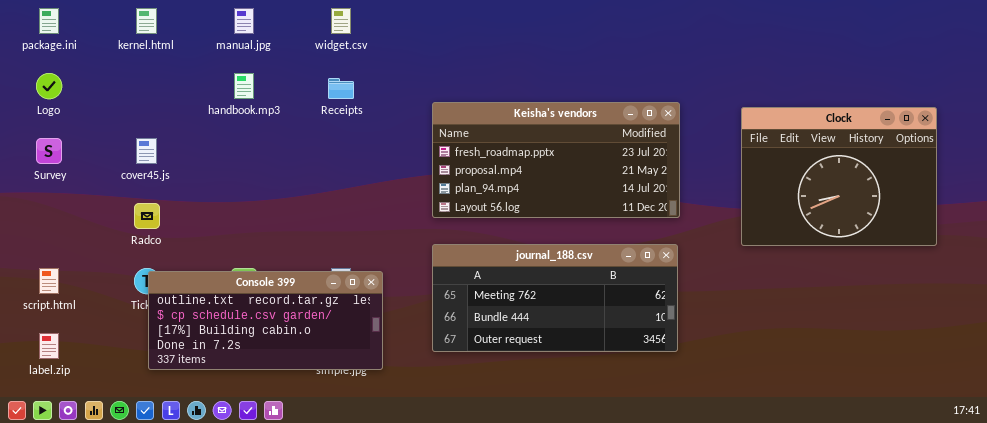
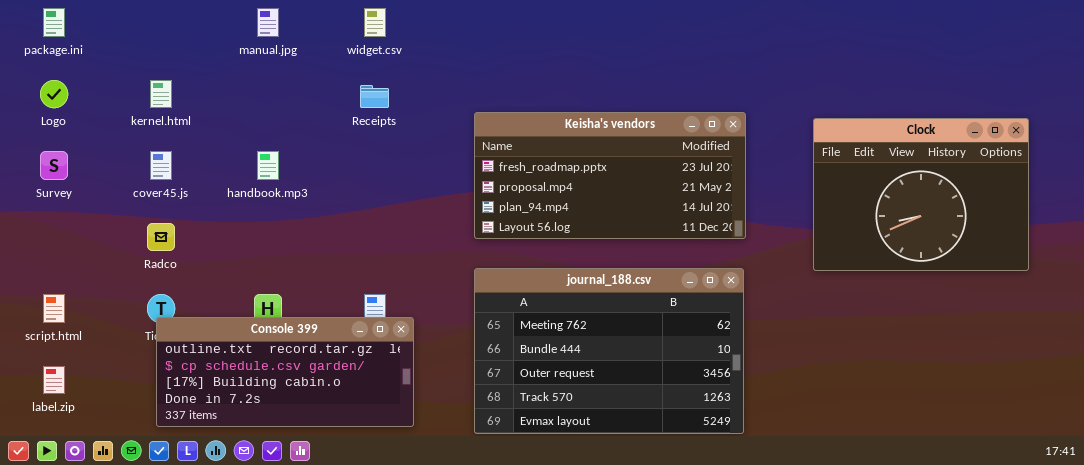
kernel.html: [136,8,157,34] -> [150,80,172,108], moved
handbook.mp3: [234,73,254,99] -> [257,151,279,180], moved
journal_188.csv: [432,244,678,352] -> [474,268,744,434], resized
Console 399: [148,271,383,370] -> [156,317,414,427], moved

